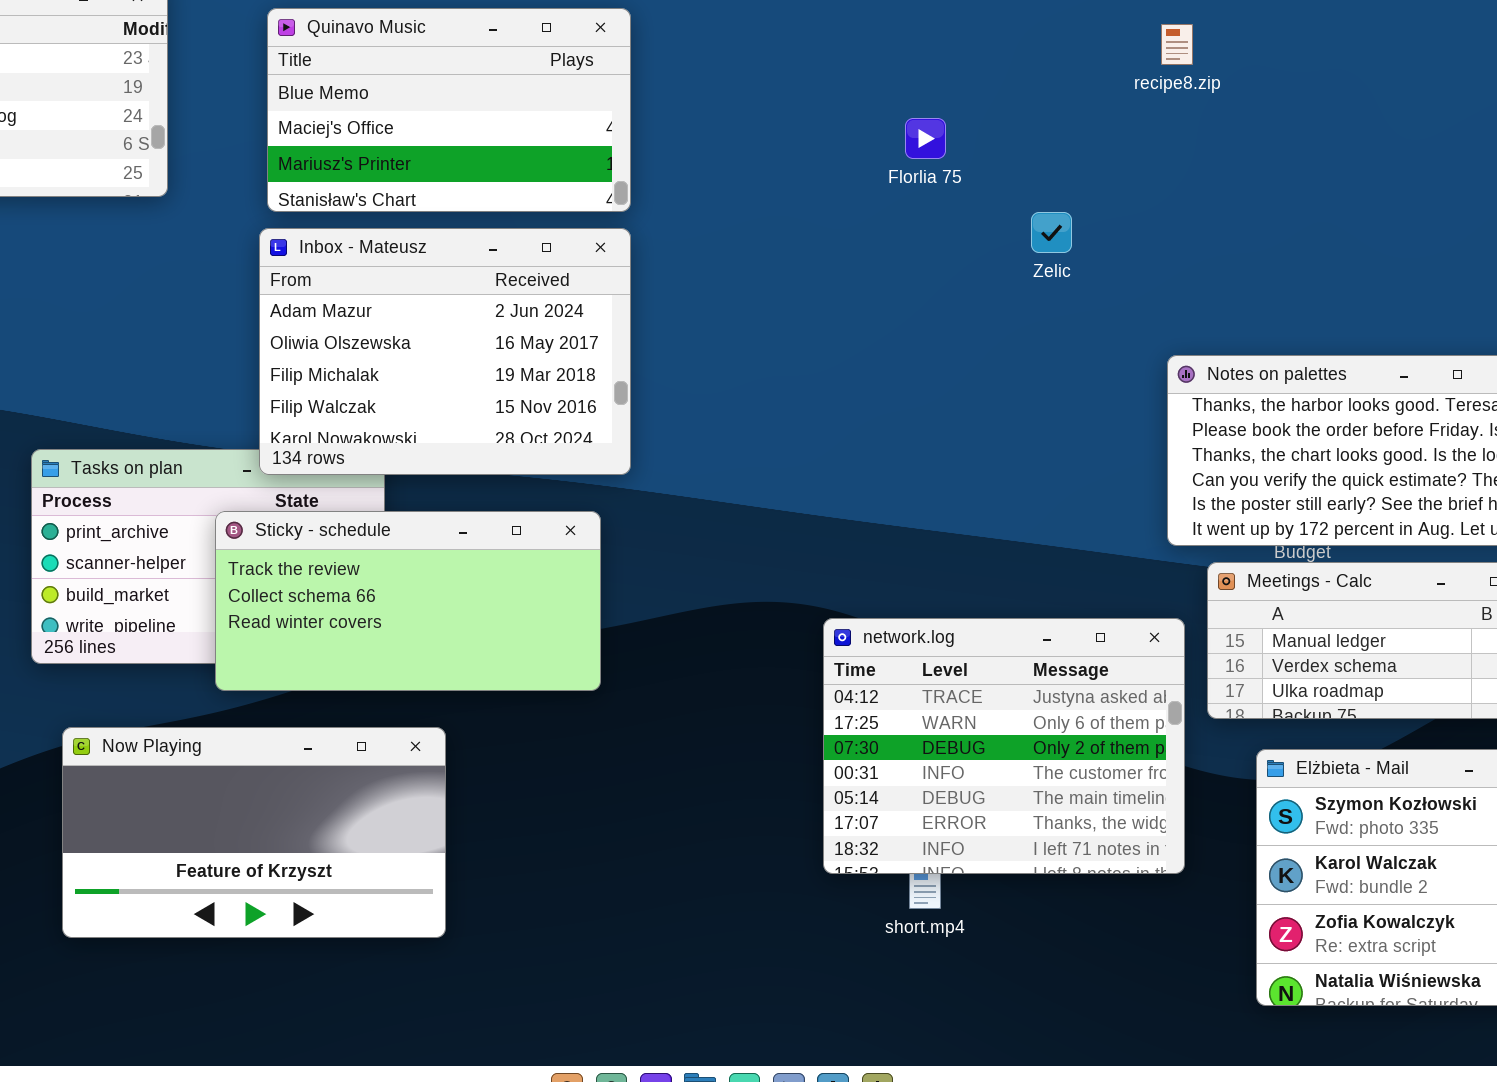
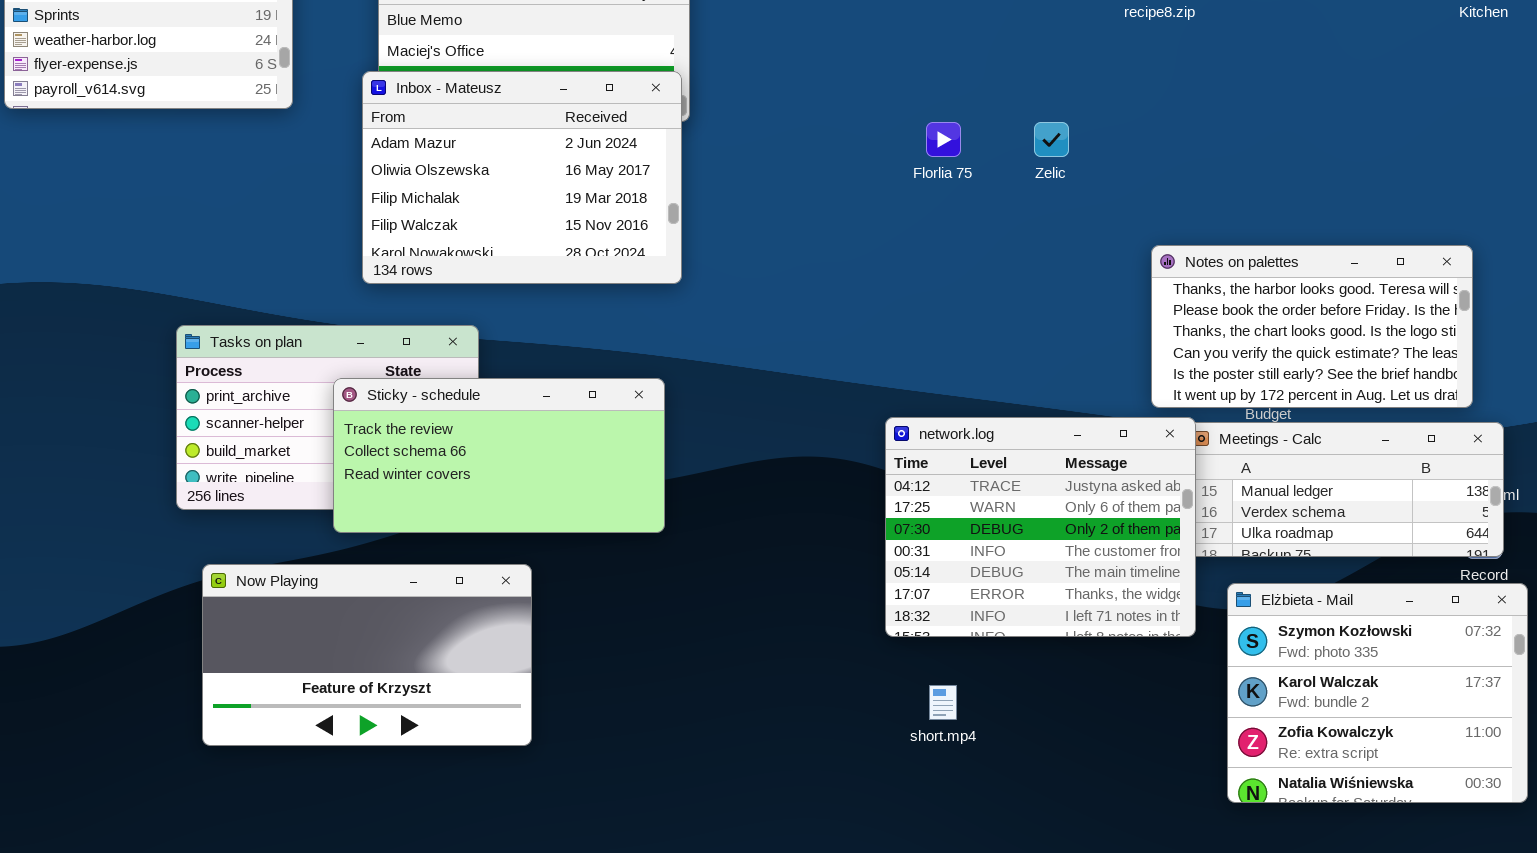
Florlia 75: [905,118,946,159] -> [926,122,961,157], moved
Inbox - Mateusz: [259,228,631,475] -> [362,71,682,284], moved
network.log: [823,618,1185,874] -> [885,417,1196,637], moved

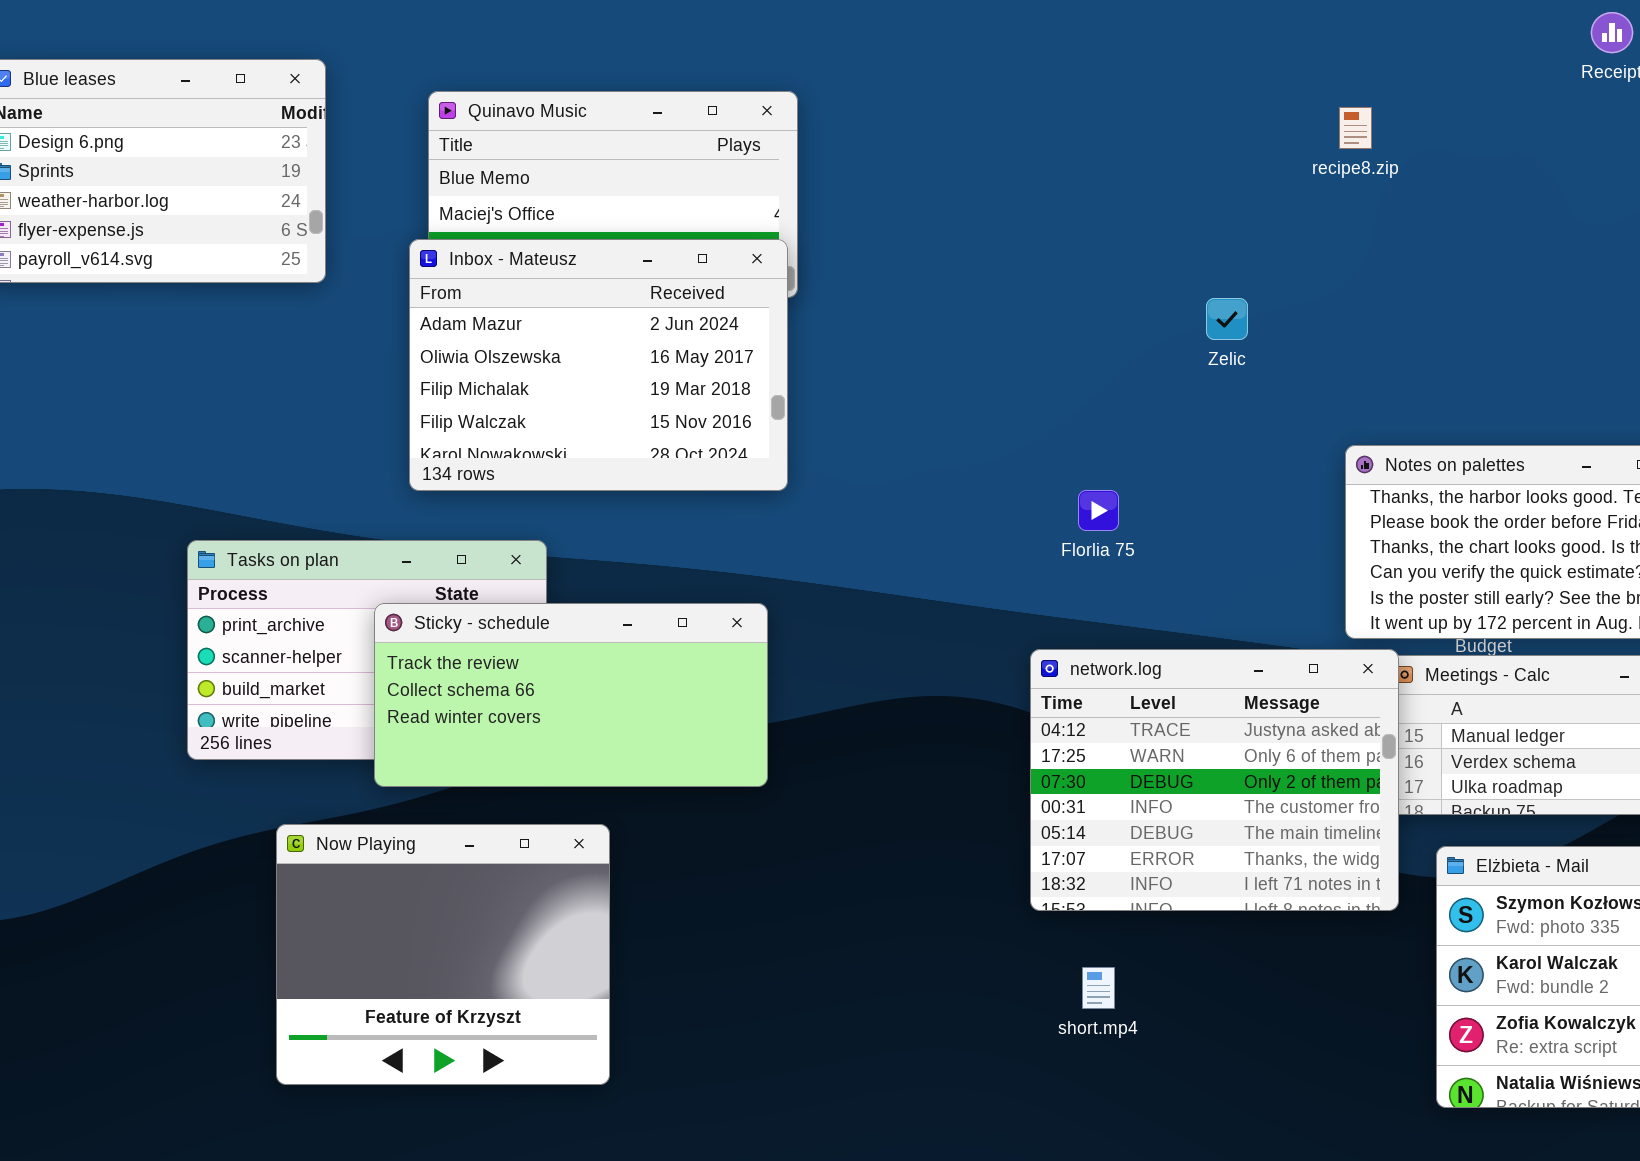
Florlia 75: [926,122,961,157] -> [1078,490,1119,531], moved
Now Playing: [202,564,532,746] -> [276,824,610,1085], resized

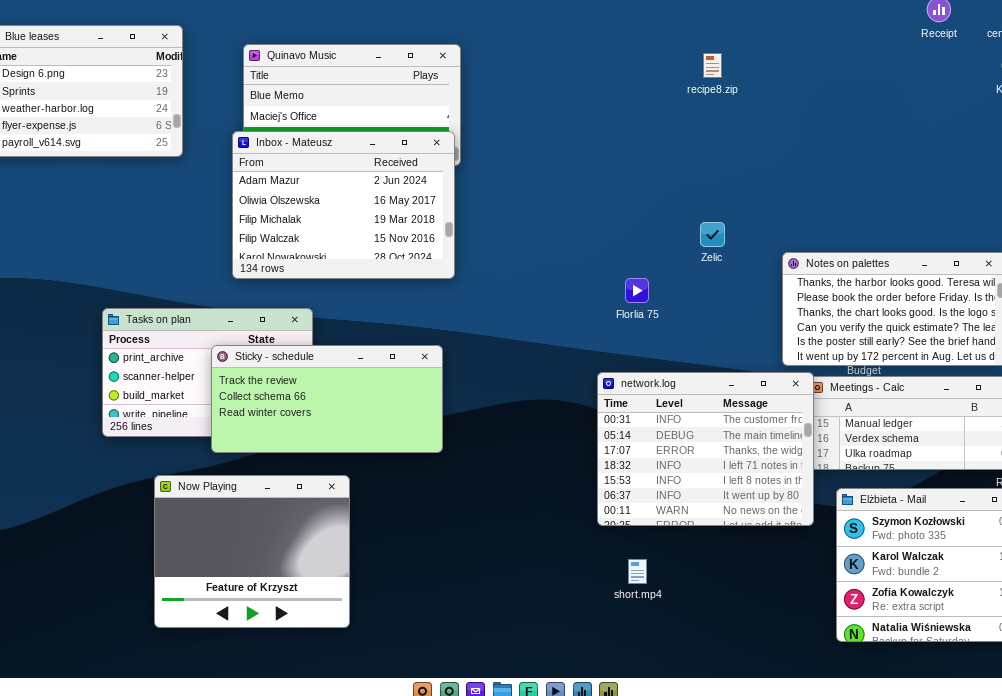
recipe8.zip: [1339,107,1372,149] -> [703,53,722,78], moved
Zelic: [1206,298,1248,340] -> [700,222,725,247], moved
network.log: [1030,649,1399,911] -> [597,372,814,526], scrolled down 3 rows

